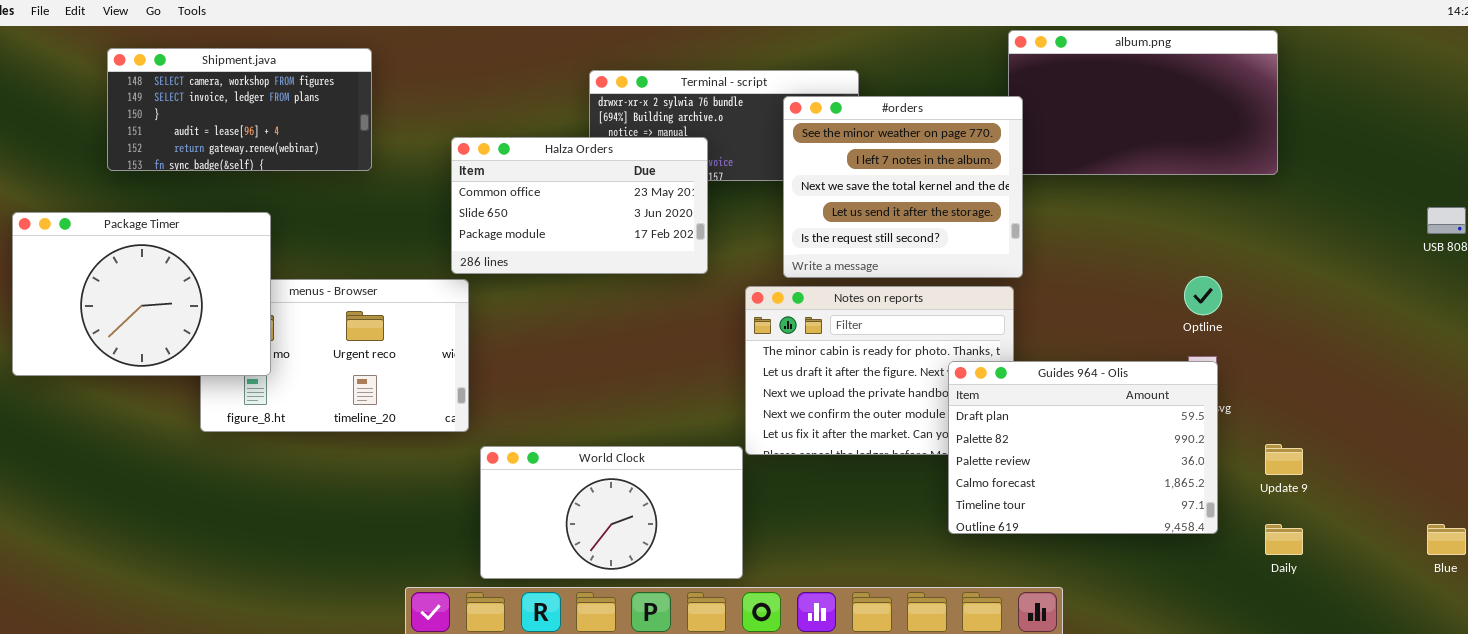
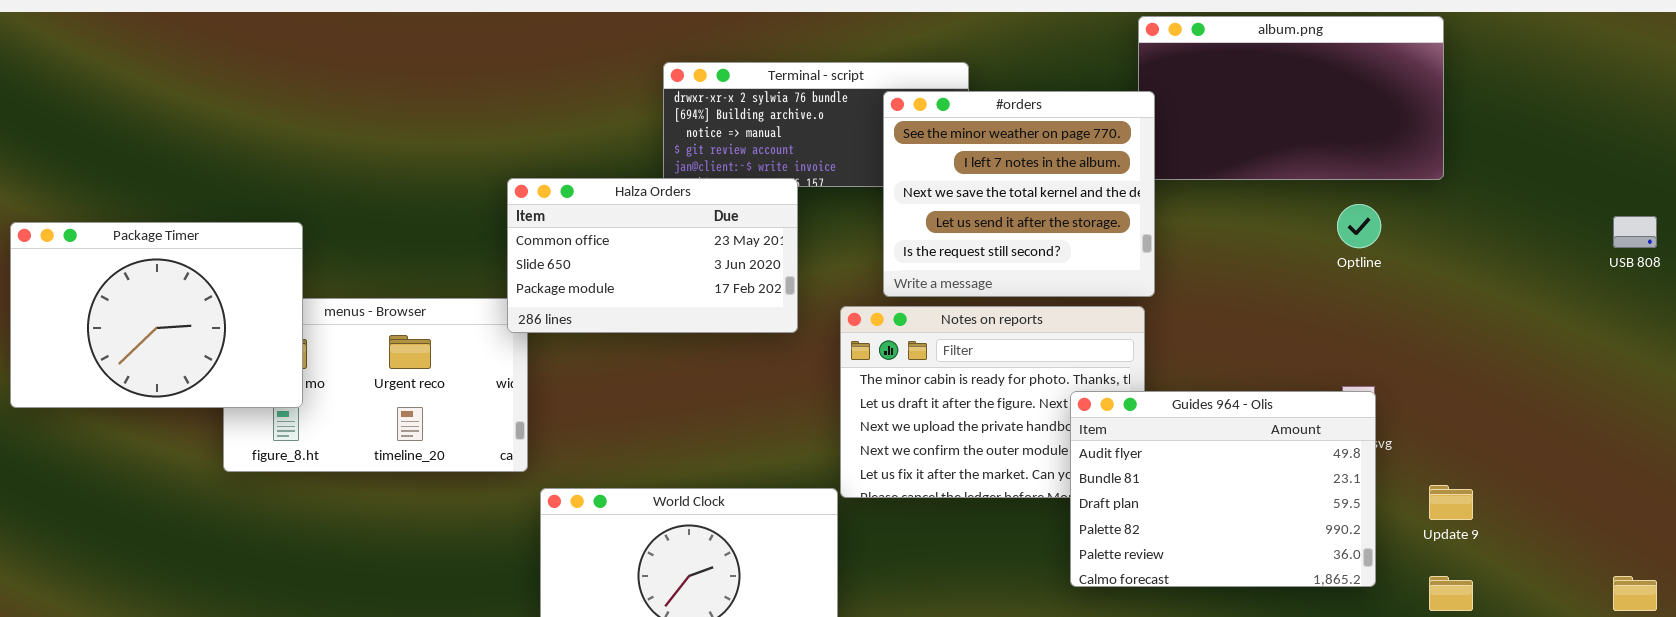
Shipment.java: [107,48,372,171] -> none, closed
Halza Orders: [451,137,708,274] -> [507,178,798,333], moved
Optline: [1184,276,1222,315] -> [1337,204,1381,248], moved
Guides 964 - Olis: [948,361,1218,534] -> [1070,391,1376,587], scrolled up 2 rows

